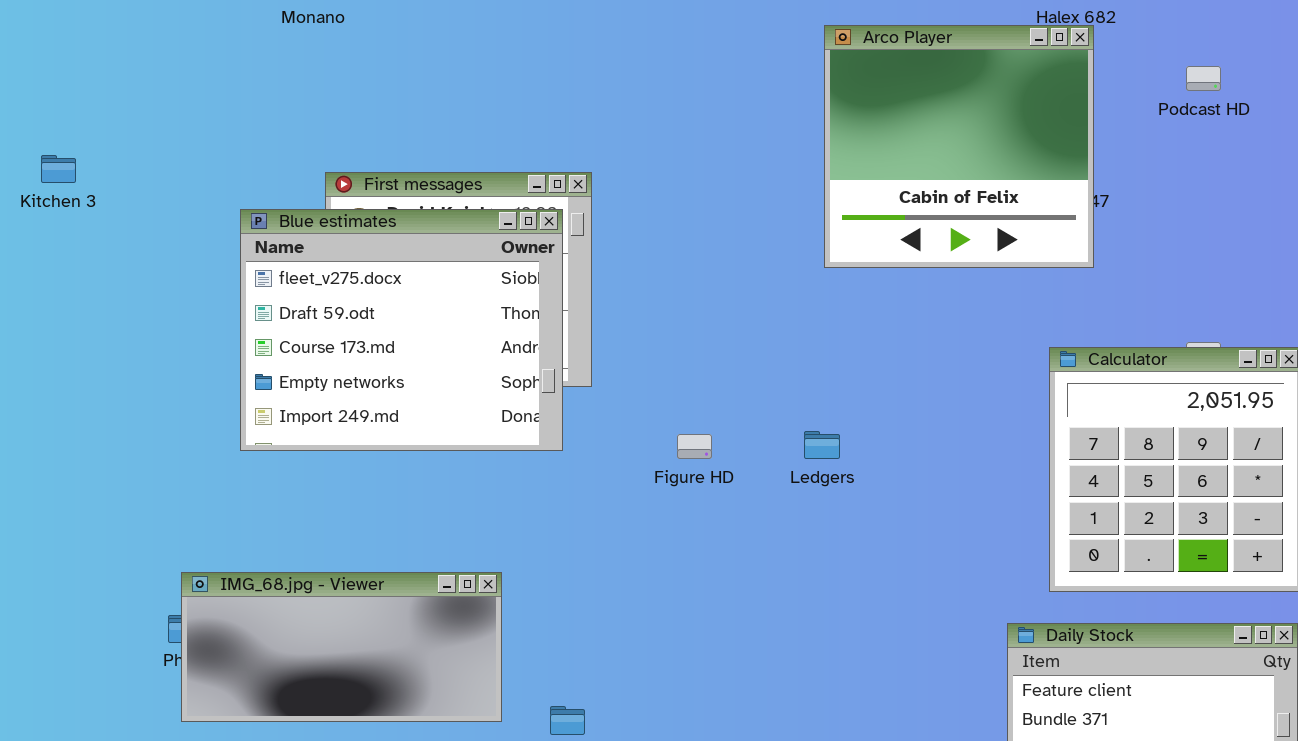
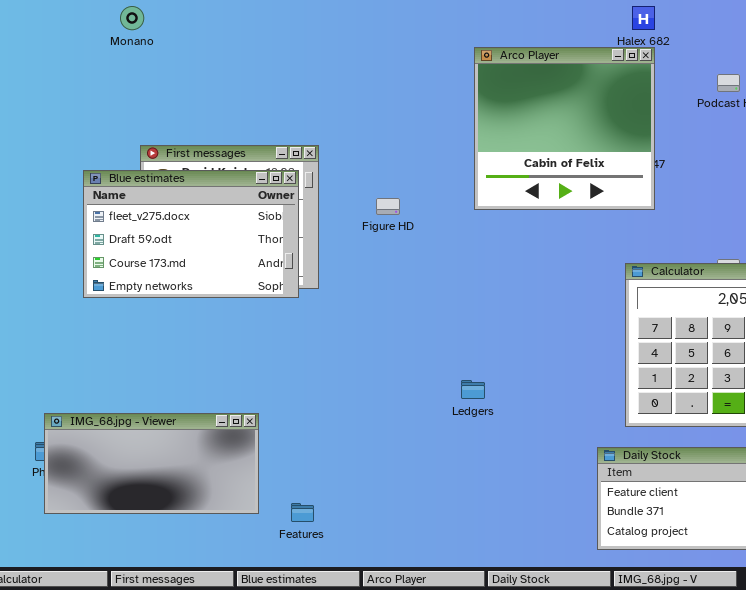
Blue estimates: [240,209,563,451] -> [83,170,299,298], resized
Ledgers: [804,431,840,459] -> [461,380,485,399], moved
Figure HD: [677,434,712,459] -> [376,198,400,215], moved

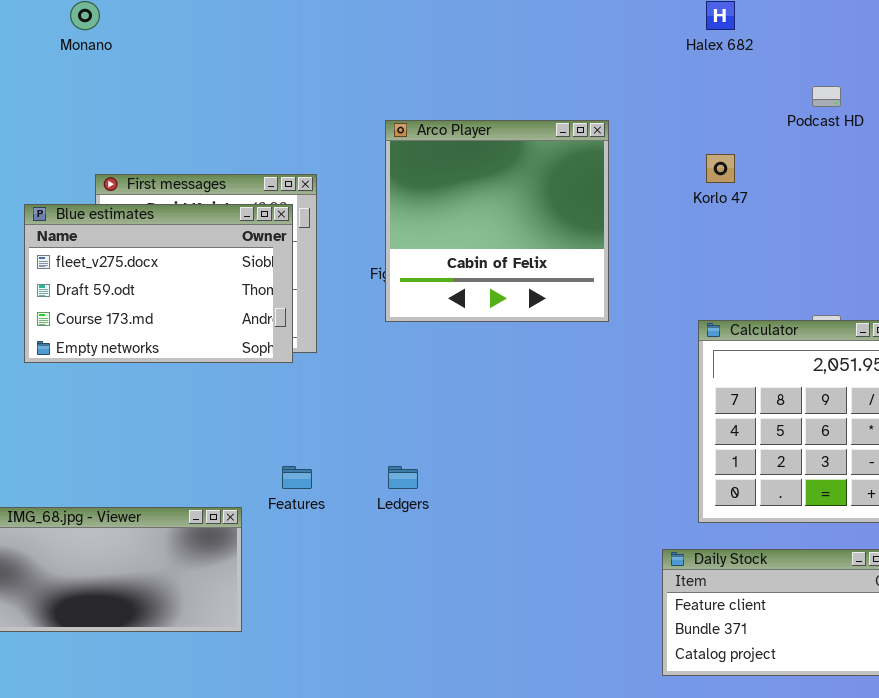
Arco Player: [474,47,655,210] -> [385,120,609,322], moved
Ledgers: [461,380,485,399] -> [388,466,418,489], moved
Features: [291,503,314,522] -> [282,466,312,489], moved

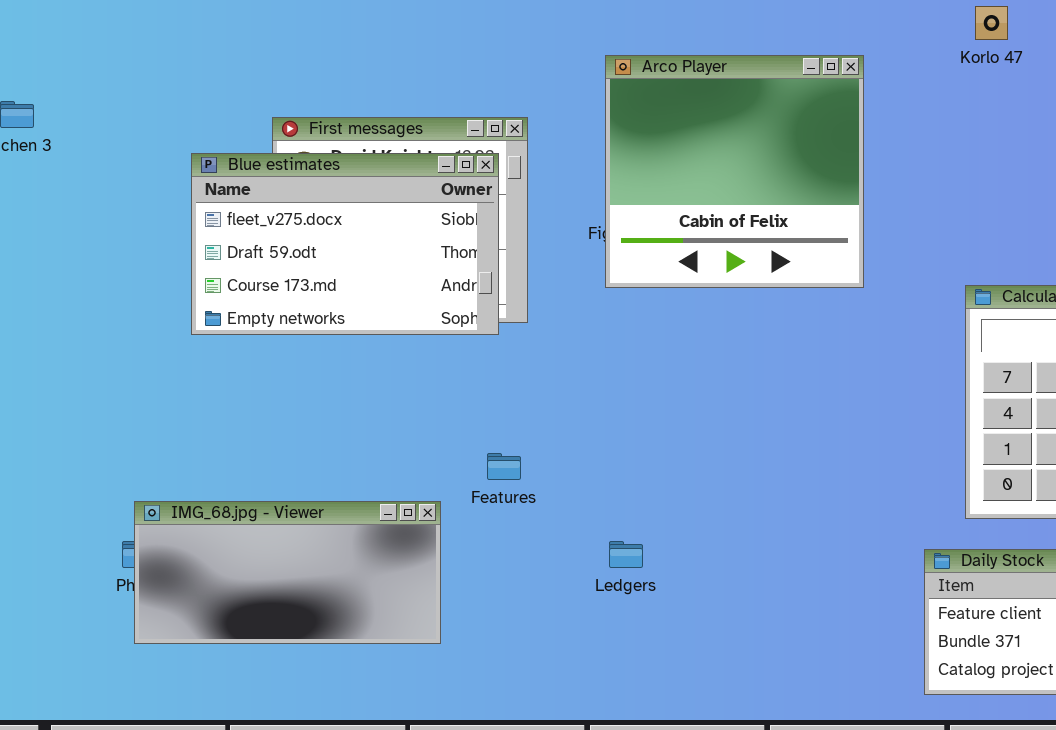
Korlo 47: [706,154,735,183] -> [975,6,1008,40], moved
Ledgers: [388,466,418,489] -> [609,541,643,568], moved

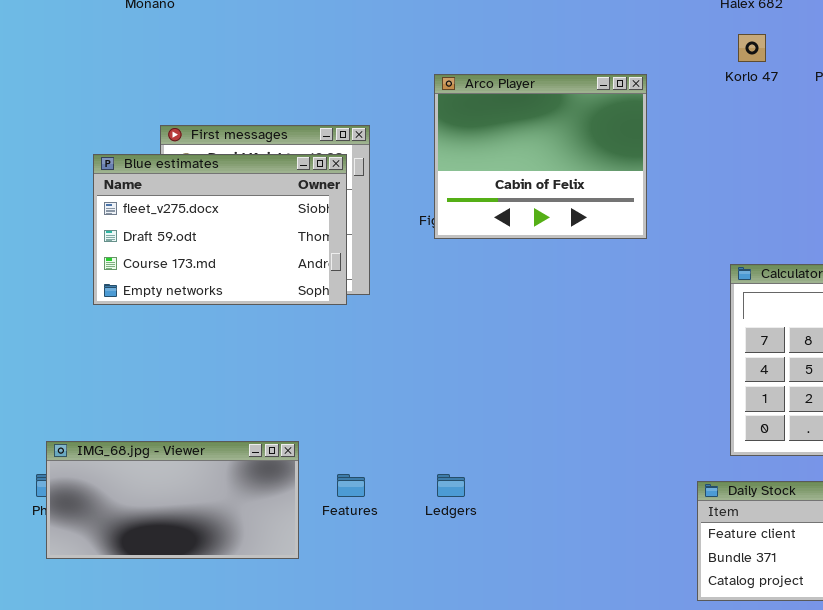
Arco Player: [605,55,864,288] -> [434,74,647,239], resized
Features: [487,453,521,480] -> [337,474,365,497], moved

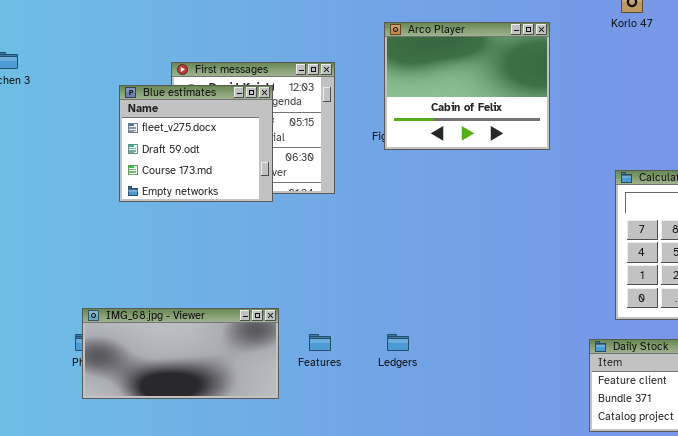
Blue estimates: [93,154,347,305] -> [119,85,273,202], resized

